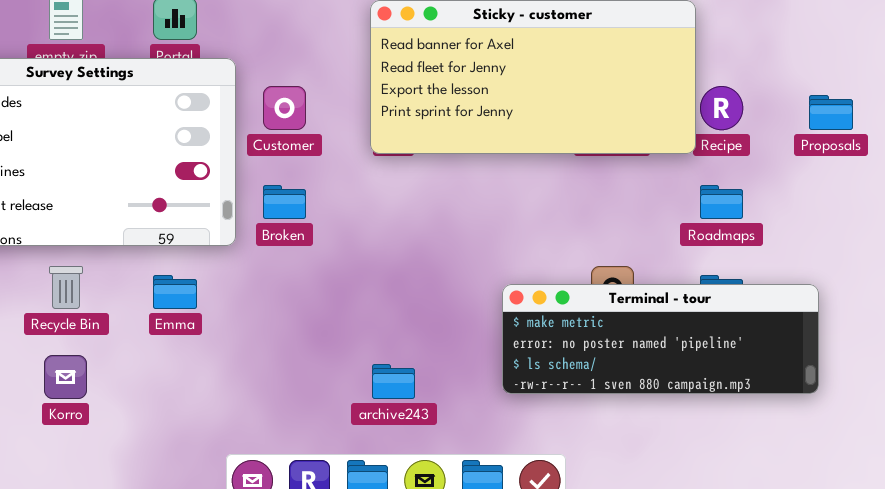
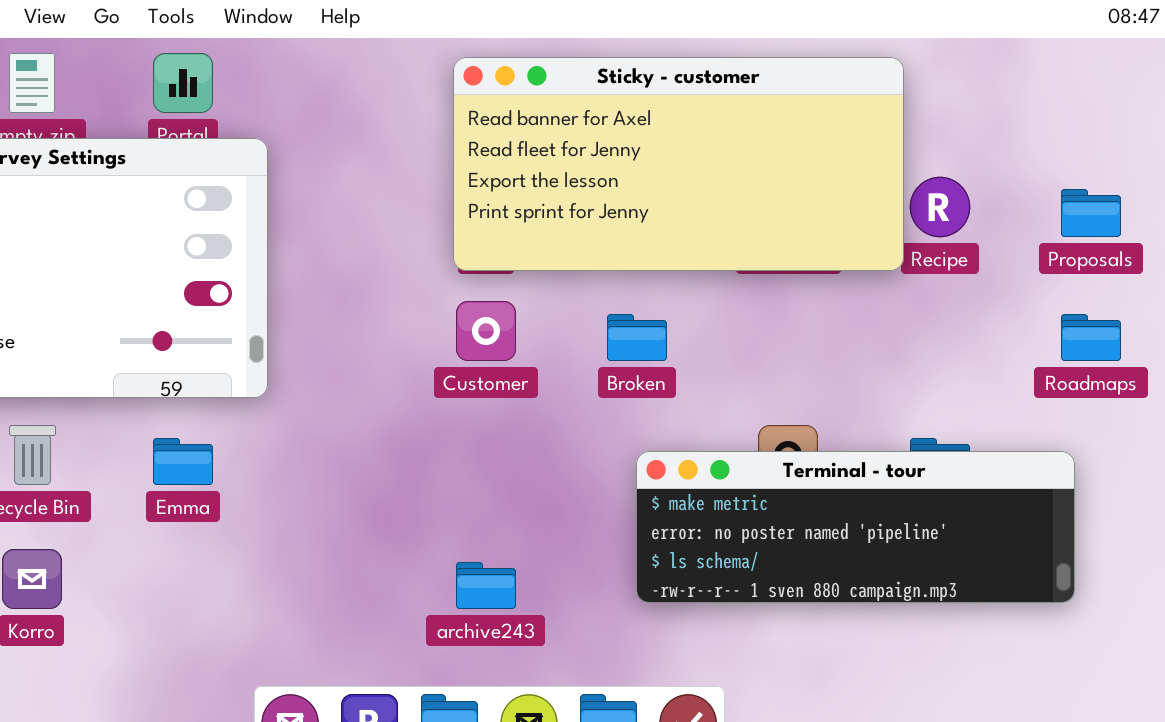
Customer: [263,86,306,130] -> [456,301,516,361], moved
Broken: [263,185,306,219] -> [607,314,667,361], moved
Roadmaps: [700,185,743,219] -> [1061,314,1121,361], moved

